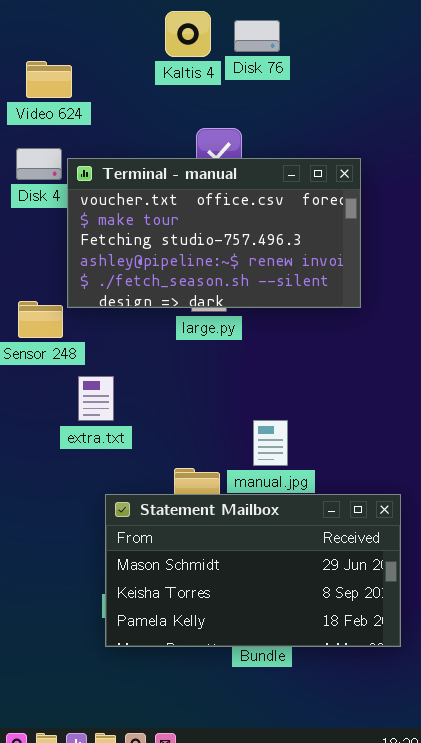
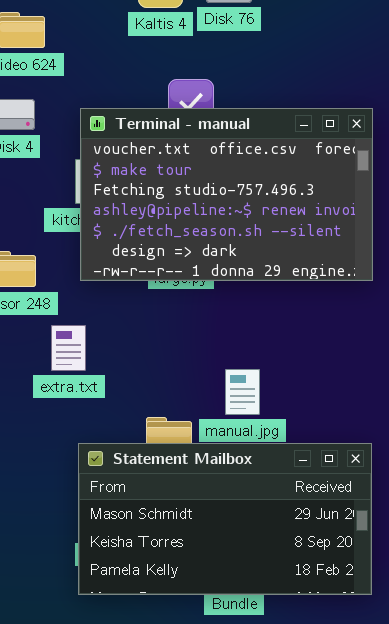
Terminal - manual: [67,158,361,308] -> [80,108,373,281], moved, resized

